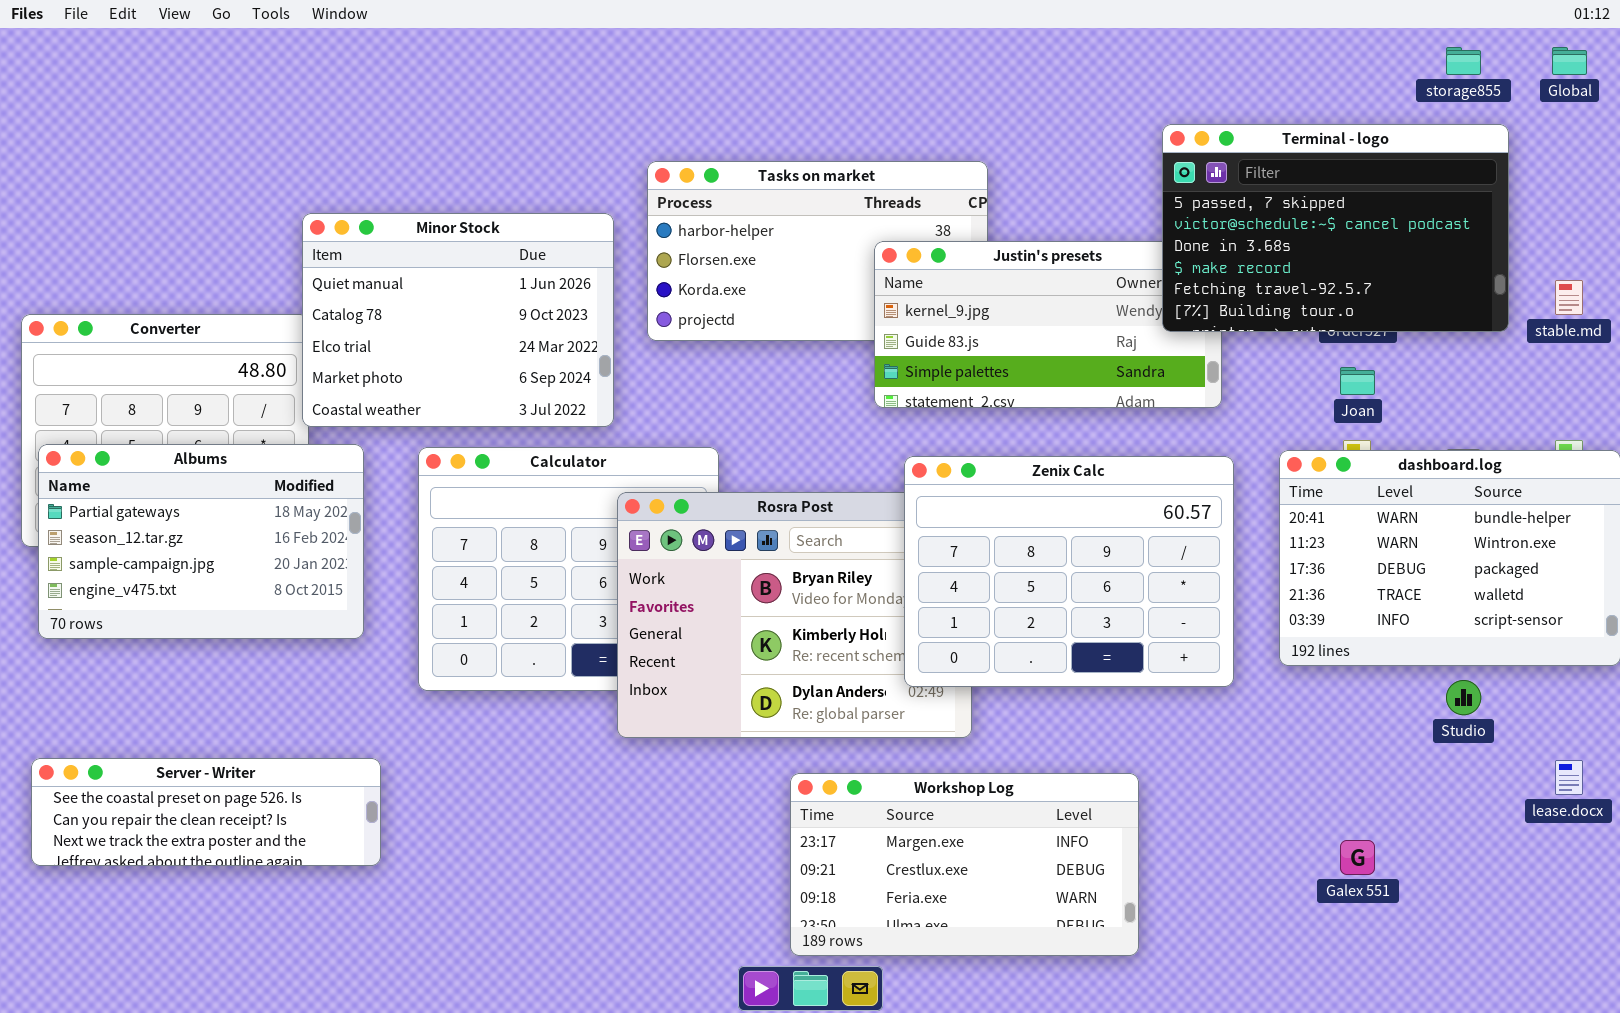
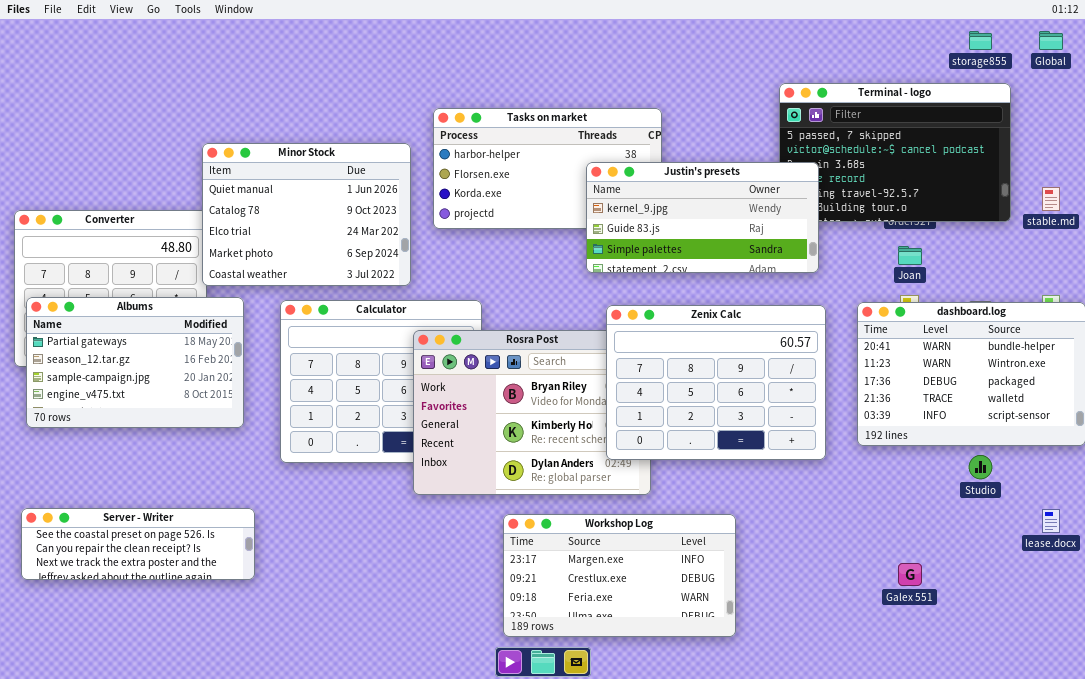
Justin's presets: [874,241,1222,408] -> [586,162,819,273], raised
Workshop Log: [790,773,1139,956] -> [503,514,736,637], moved

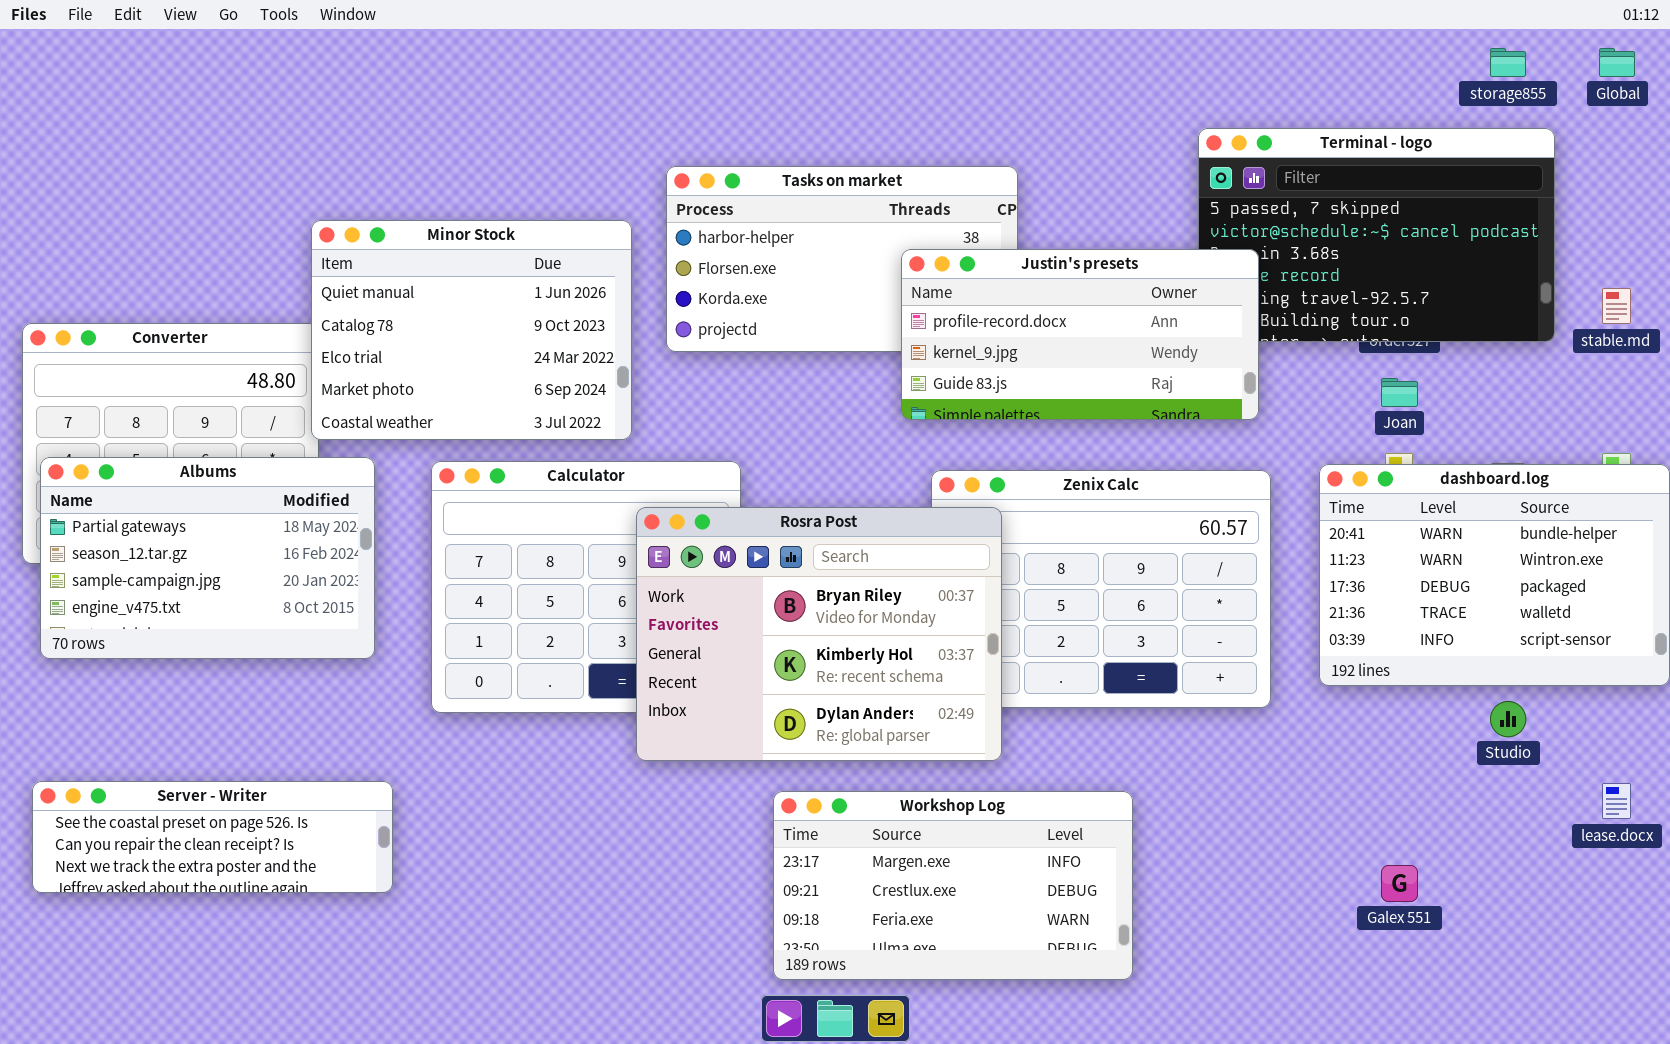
Justin's presets: [586,162,819,273] -> [901,249,1259,420], scrolled up 1 row
Rosra Post: [413,330,651,495] -> [636,507,1002,761], raised

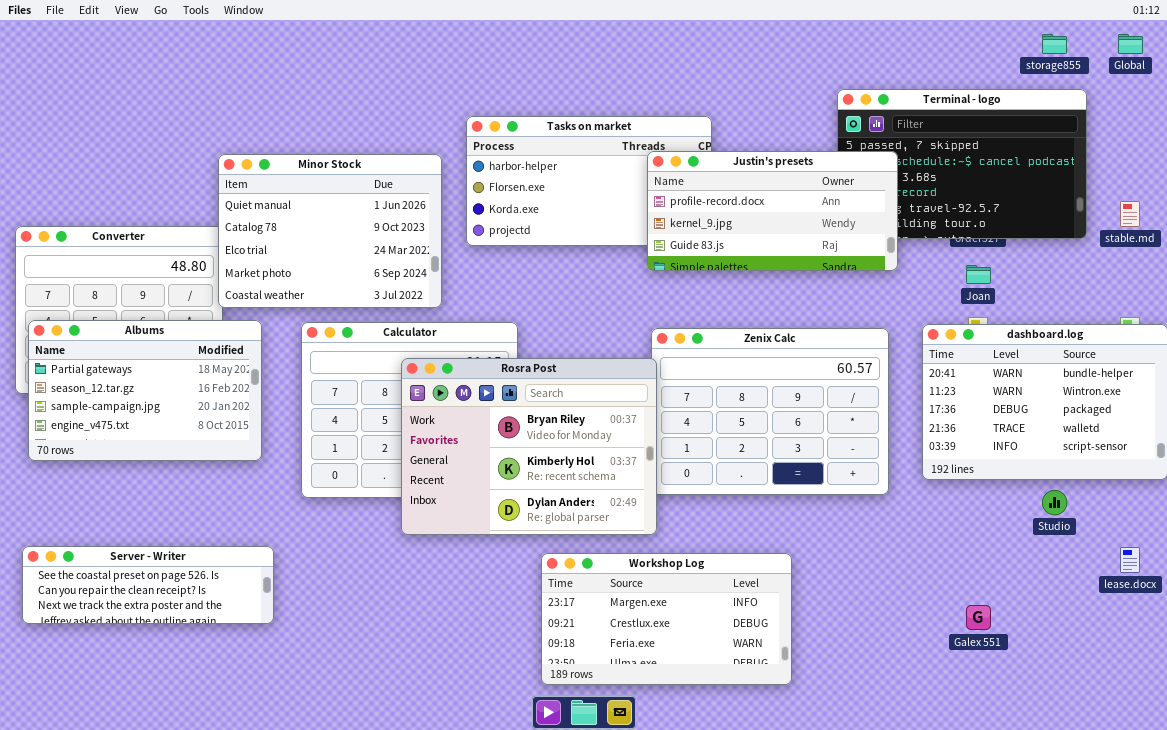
Justin's presets: [901,249,1259,420] -> [647,151,898,271], moved
Rosra Post: [636,507,1002,761] -> [401,358,657,535], moved

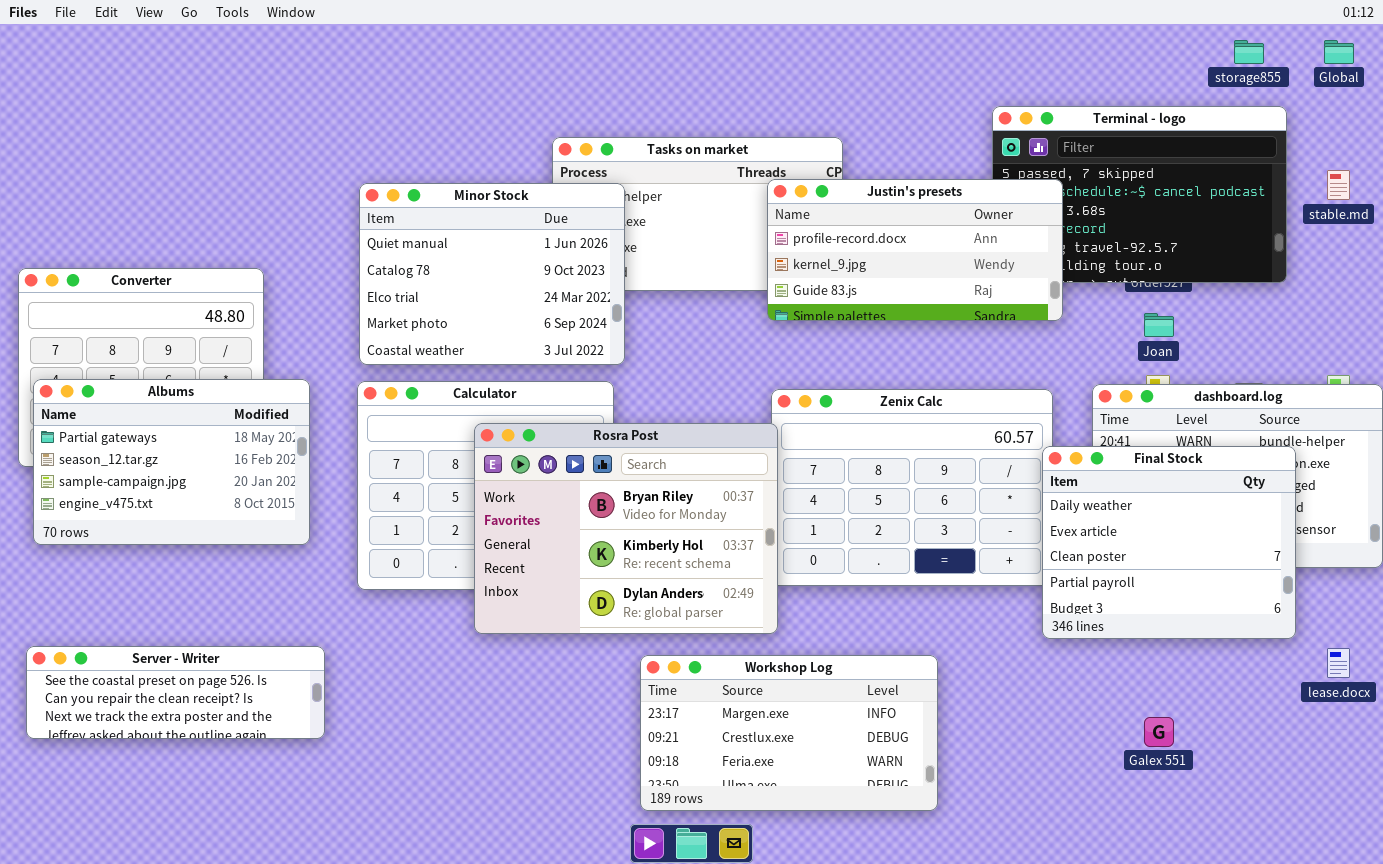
Minor Stock: [218,154,442,308] -> [359,183,625,365], moved
stable.md: [1120,201,1140,227] -> [1327,170,1350,200], moved
Final Stock: none -> [1042,446,1296,639], opened

